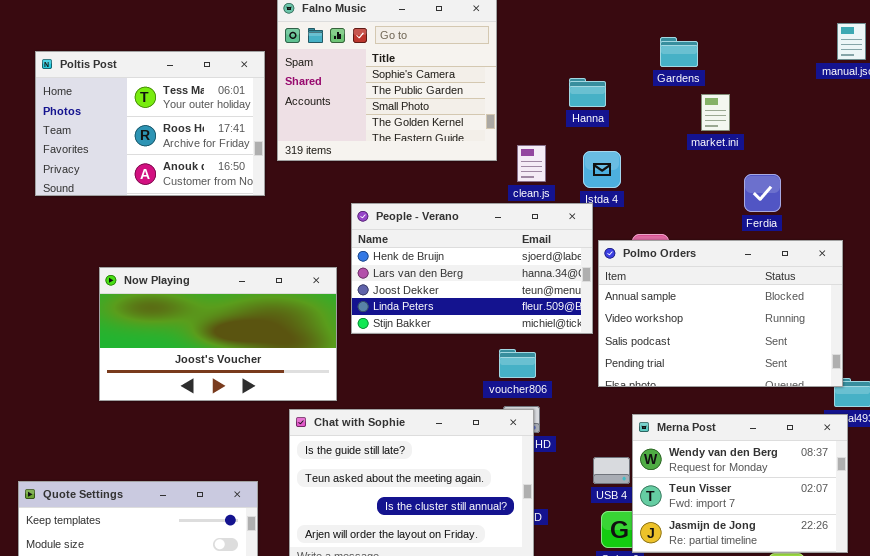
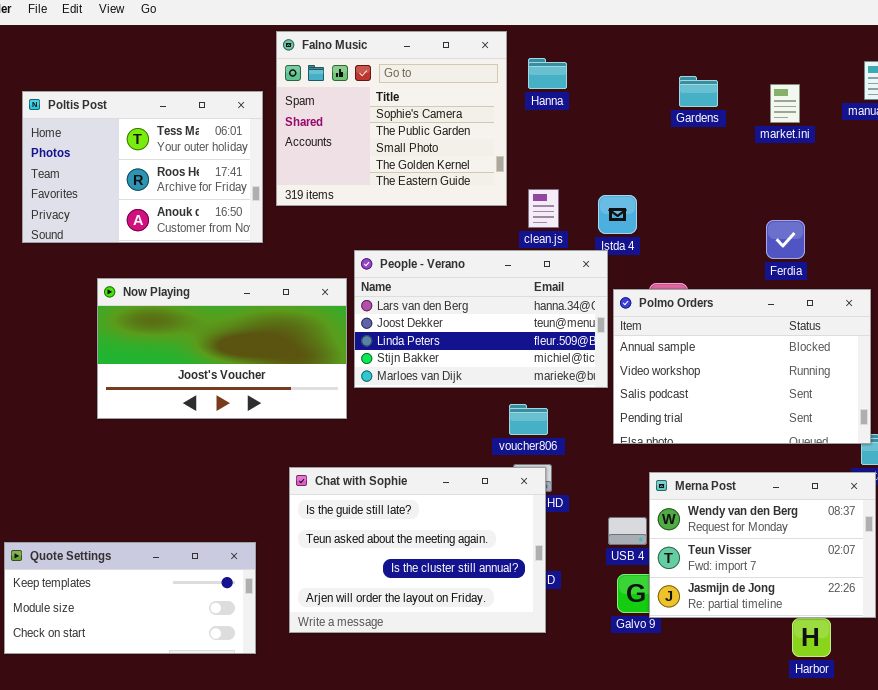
Hanna: [569,78,606,107] -> [528,58,567,89], moved
market.ini: [701,94,730,131] -> [770,84,800,123], moved
People - Verano: [351,203,593,334] -> [354,250,608,388], scrolled down 1 row
Now Playing: [99,267,337,401] -> [97,278,347,419], moved

